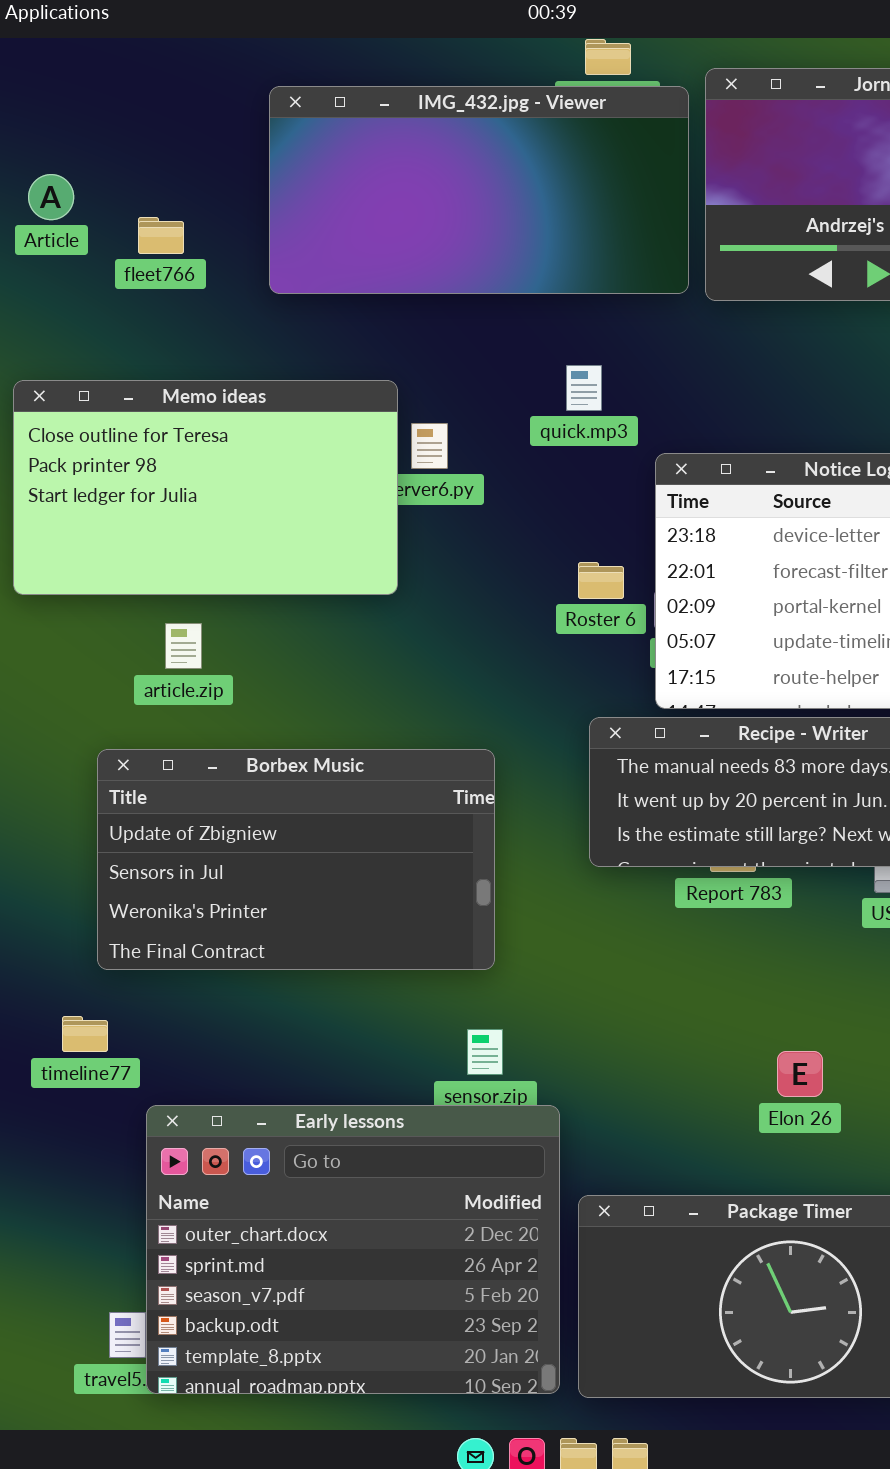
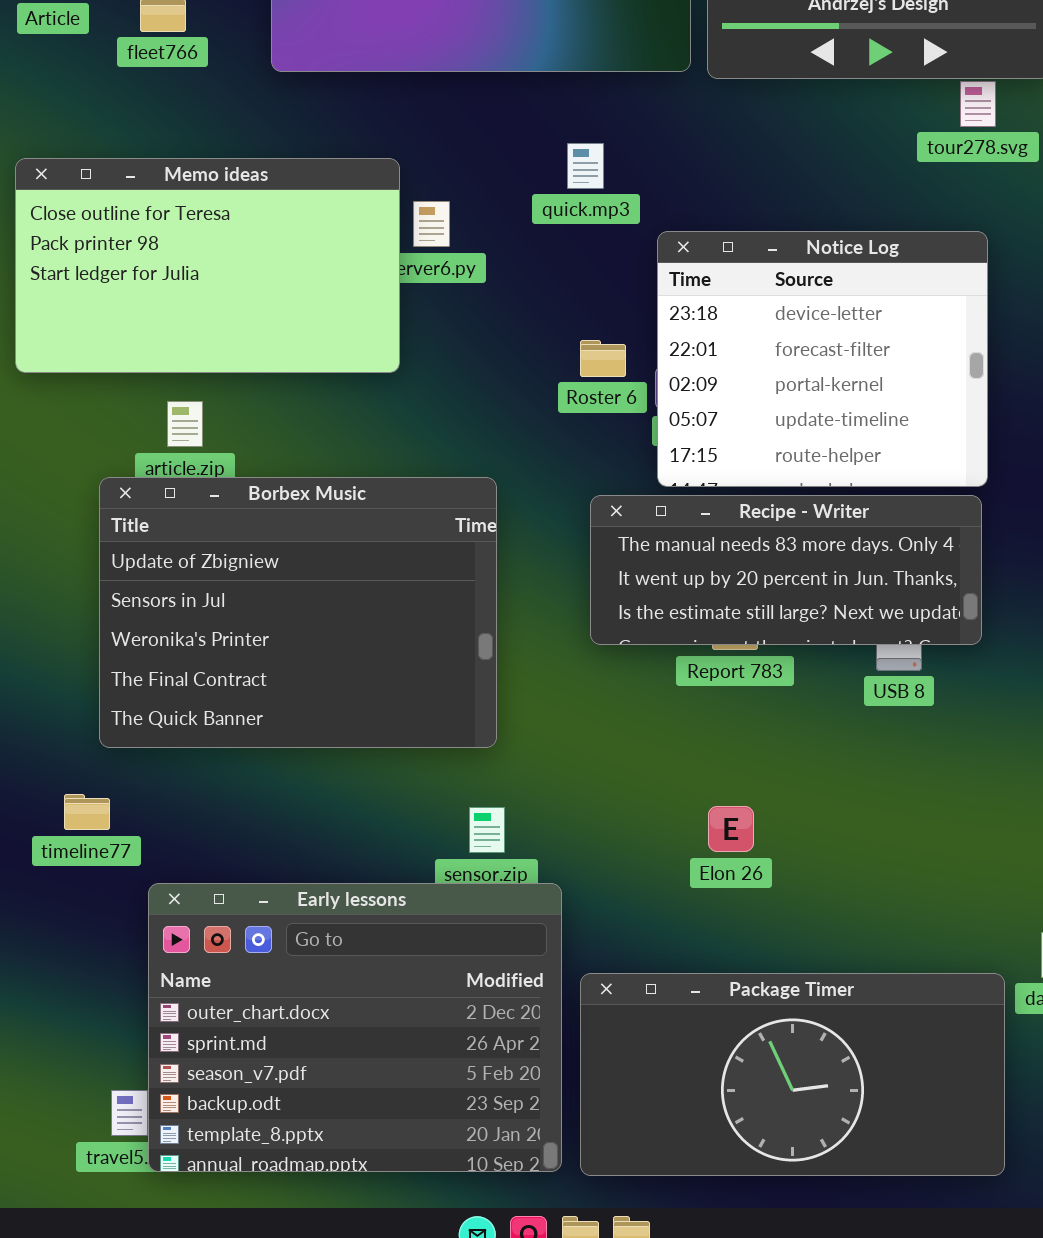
Borbex Music: [97,749,495,970] -> [99,477,497,748], resized
Elon 26: [777,1051,823,1097] -> [708,806,754,852], moved

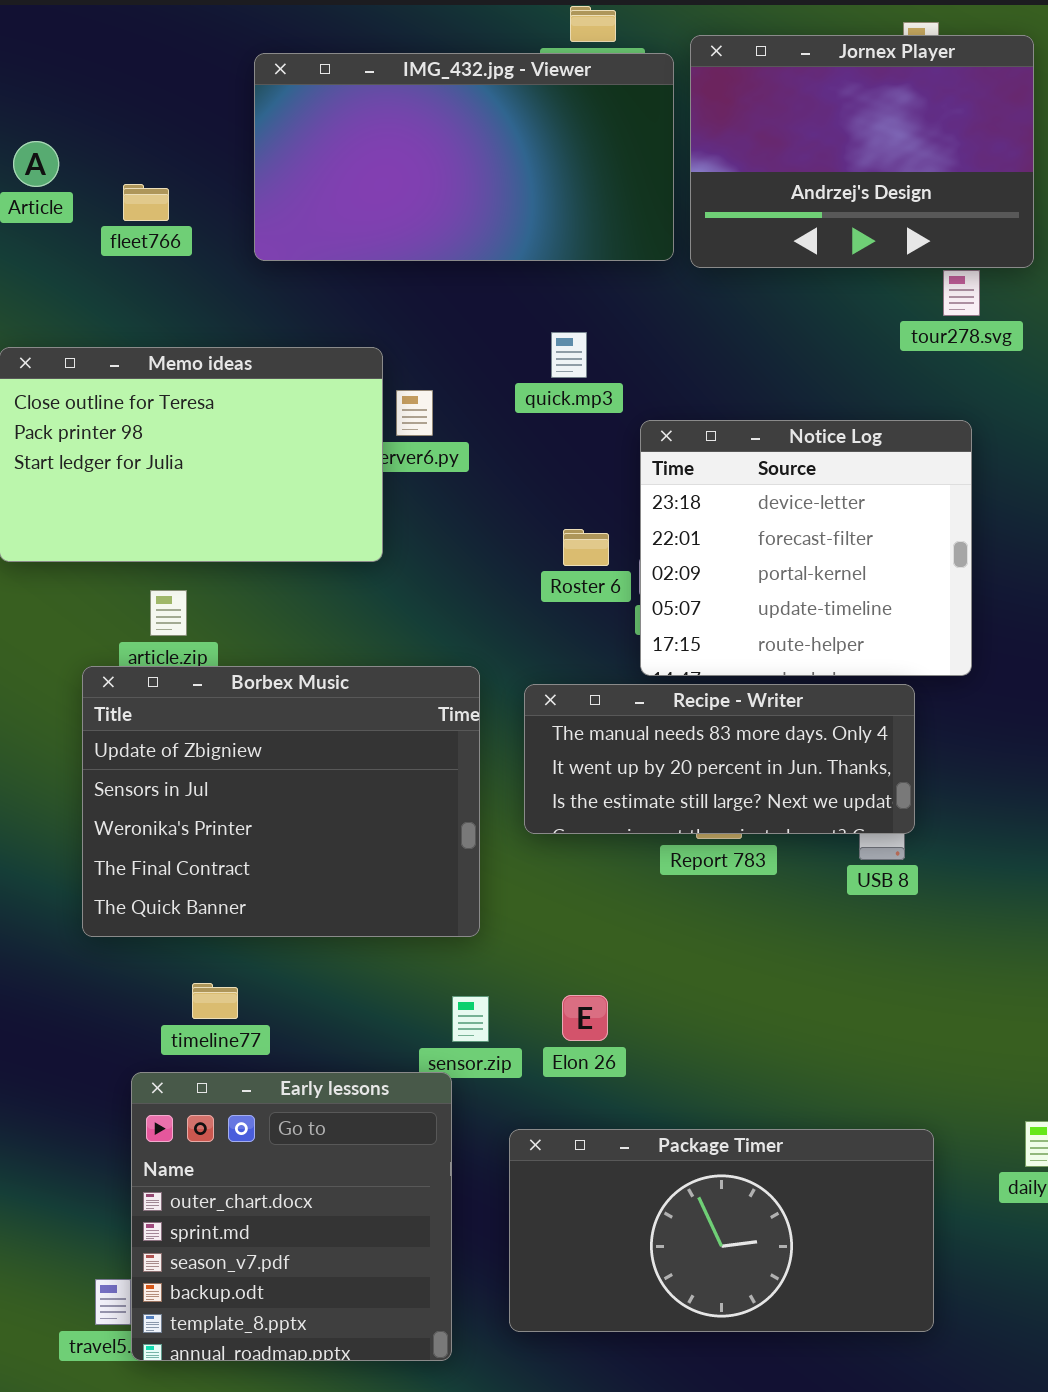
Recipe - Writer: [590,495,982,645] -> [524,684,915,834], moved
timeline77: [64,794,110,830] -> [192,983,238,1019], moved
Elon 26: [708,806,754,852] -> [562,995,608,1041], moved
Early lessons: [148,883,562,1172] -> [131,1072,452,1361], resized
Package Timer: [580,973,1005,1176] -> [509,1129,934,1332], moved

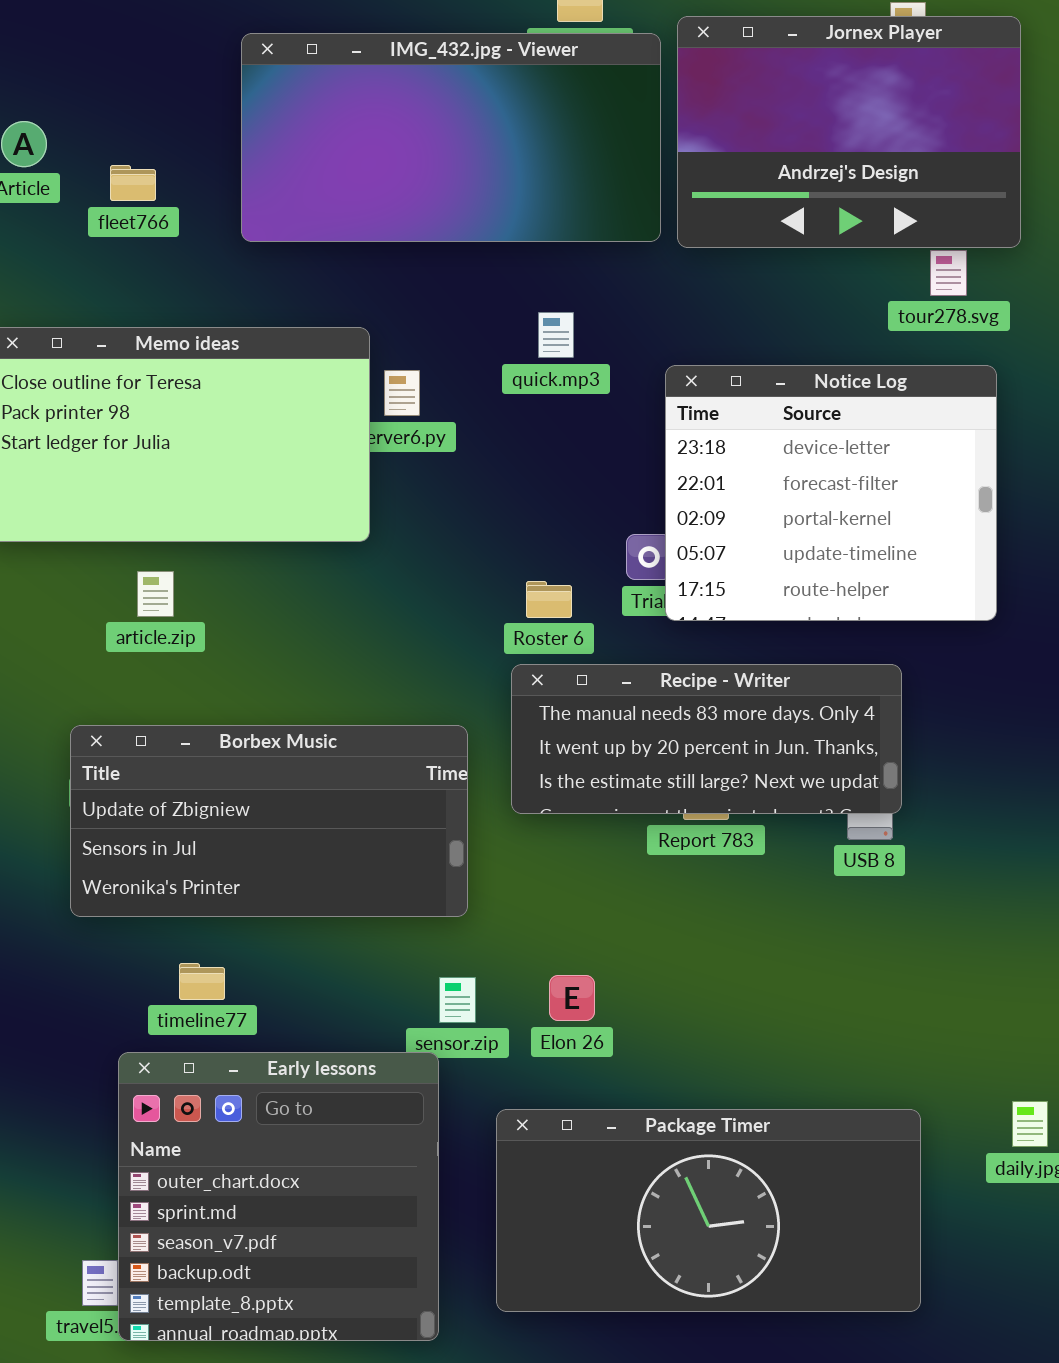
Notice Log: [640,420,972,676] -> [665,365,997,621], moved
Roster 6: [563,529,609,566] -> [526,581,572,618], moved
Borbex Music: [82,666,480,937] -> [70,725,468,917], resized

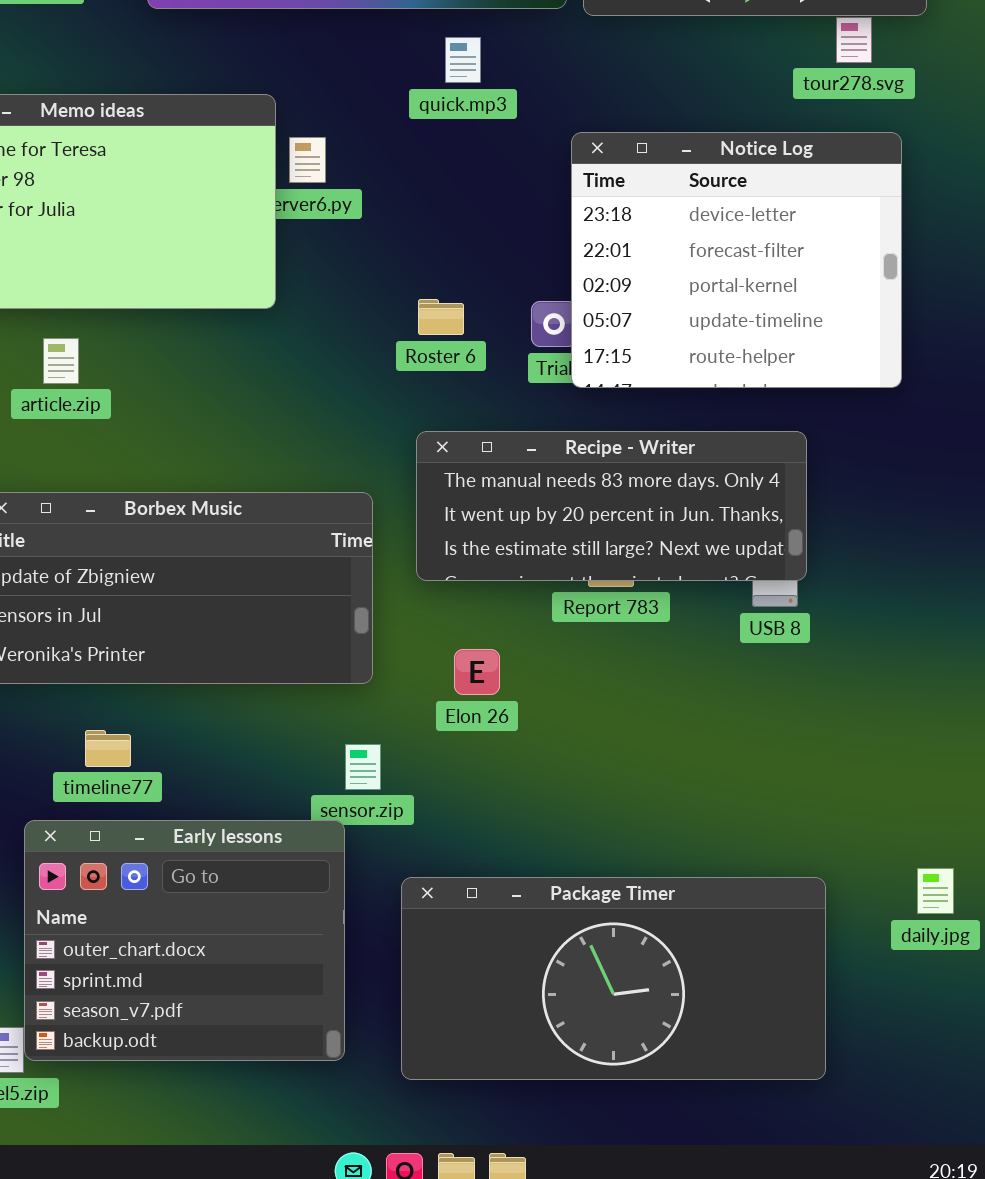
quick.mp3: [538,312,574,358] -> [445,37,481,83], moved
Roster 6: [526,581,572,618] -> [418,299,464,335], moved
Elon 26: [549,975,595,1021] -> [454,649,500,695], moved
Early lessons: [118,1052,439,1341] -> [24,820,345,1061], resized

